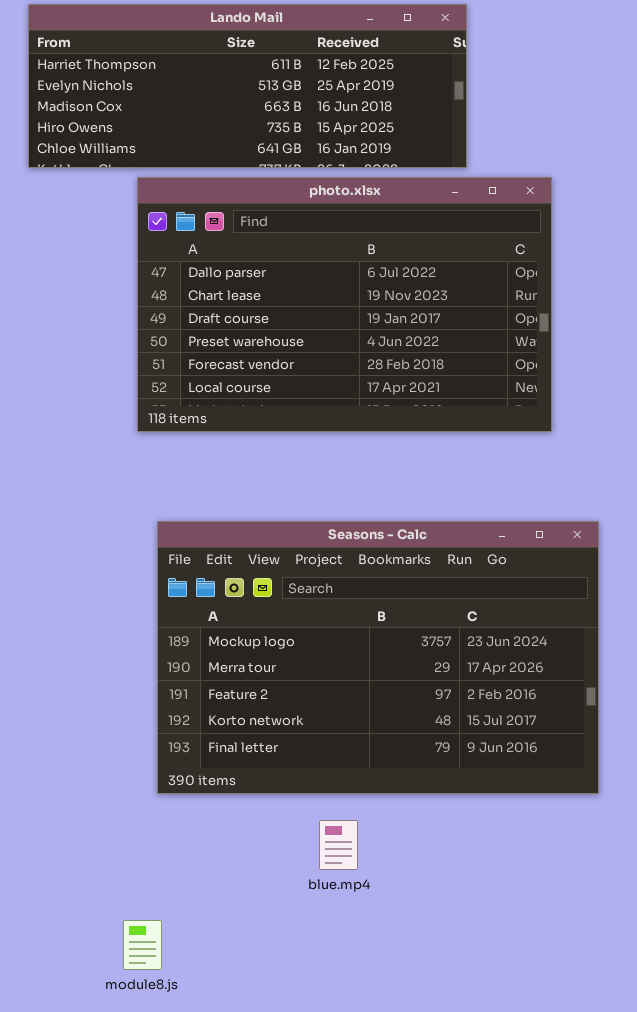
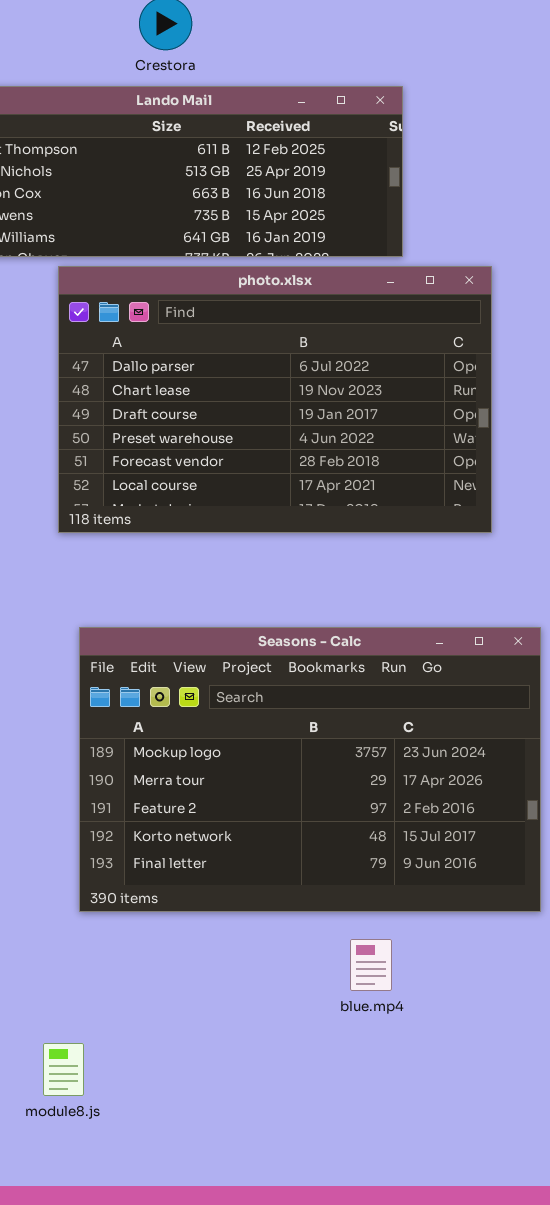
blue.mp4: [319,820,358,870] -> [350,939,392,991], moved

